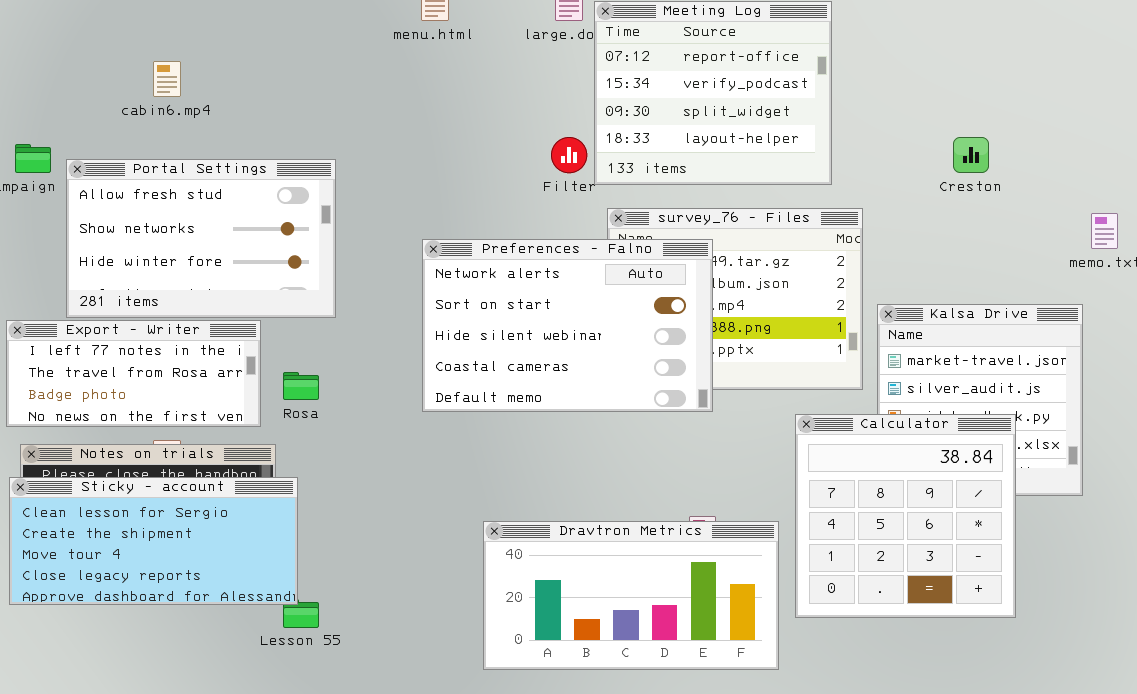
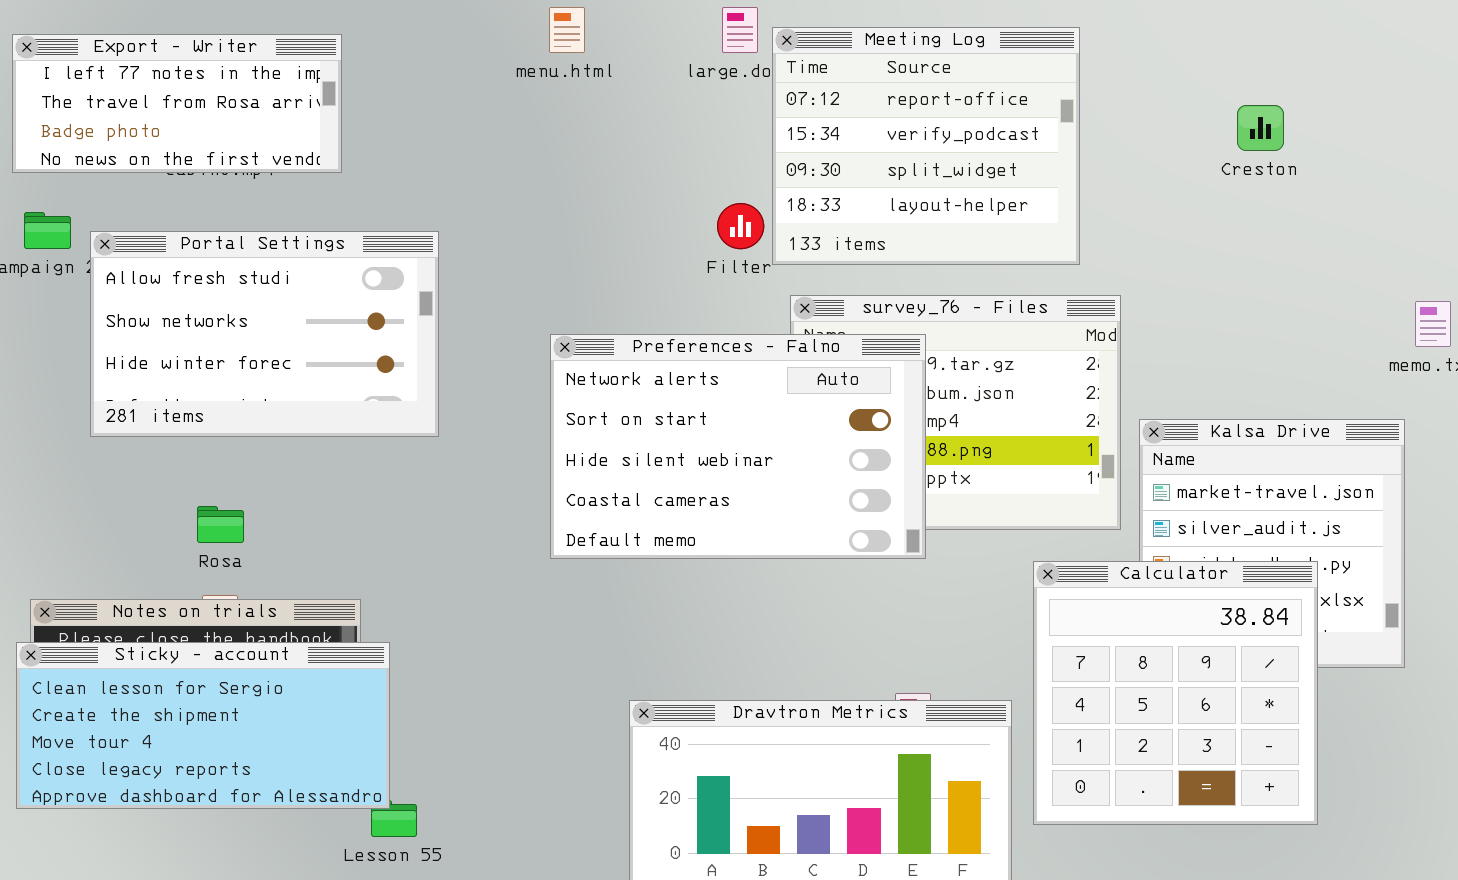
Creston: [953,137,989,173] -> [1237,105,1284,151], moved
Export - Writer: [6,320,261,427] -> [12,34,342,173], moved
Rosa: [283,372,319,400] -> [197,506,244,543], moved

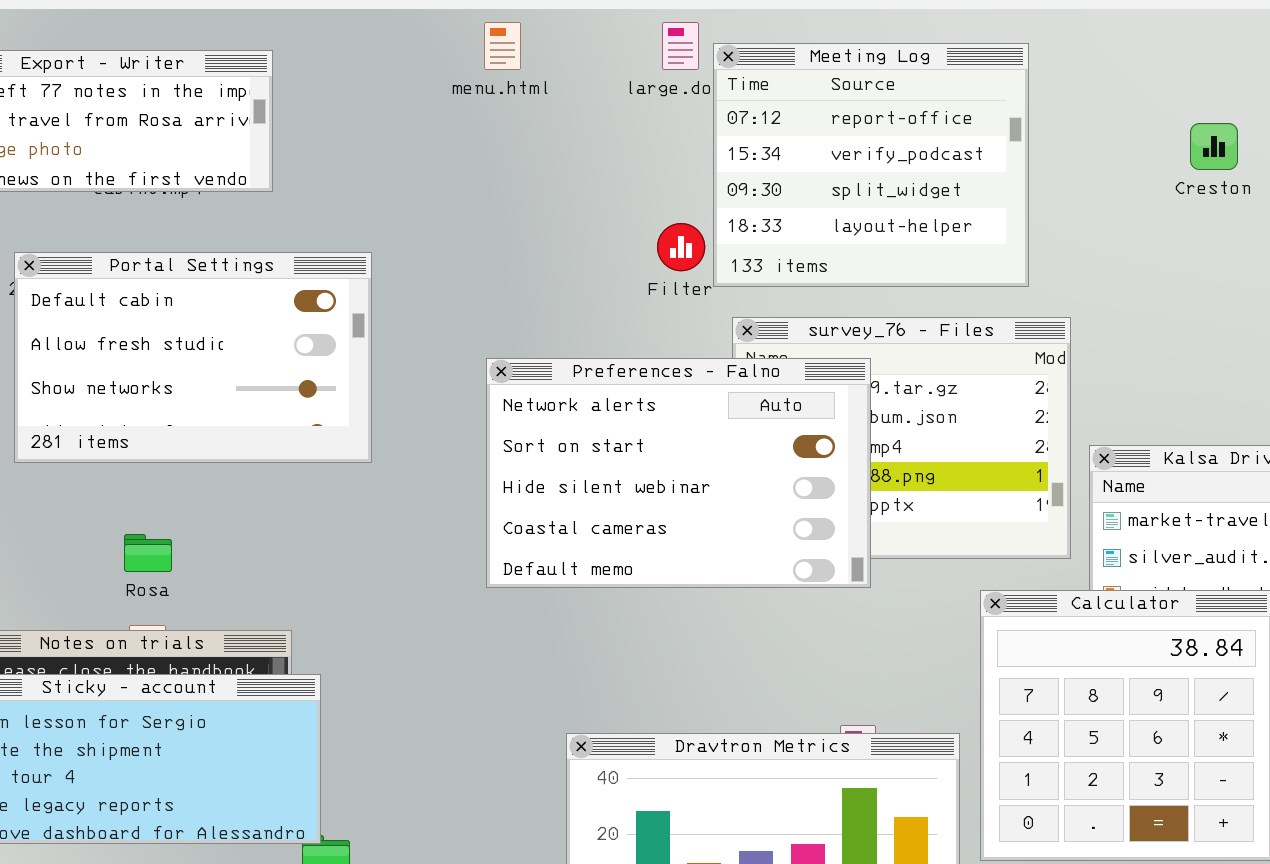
Portal Settings: [90,231,439,437] -> [14,252,372,463], scrolled up 1 row

